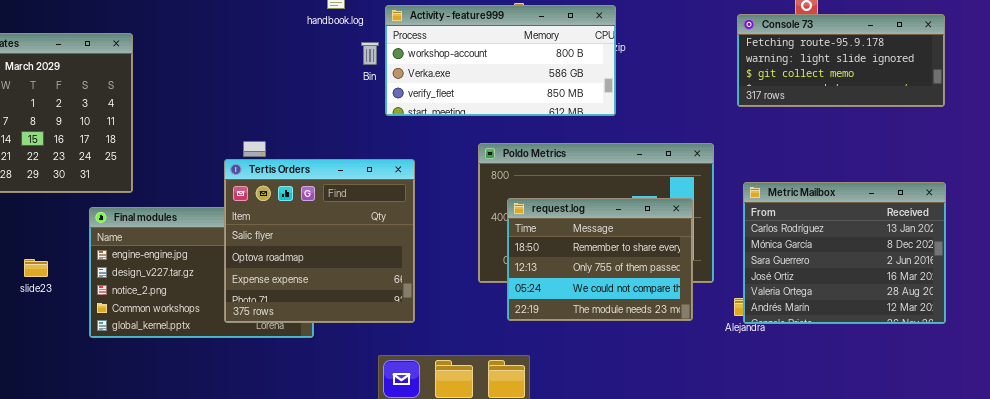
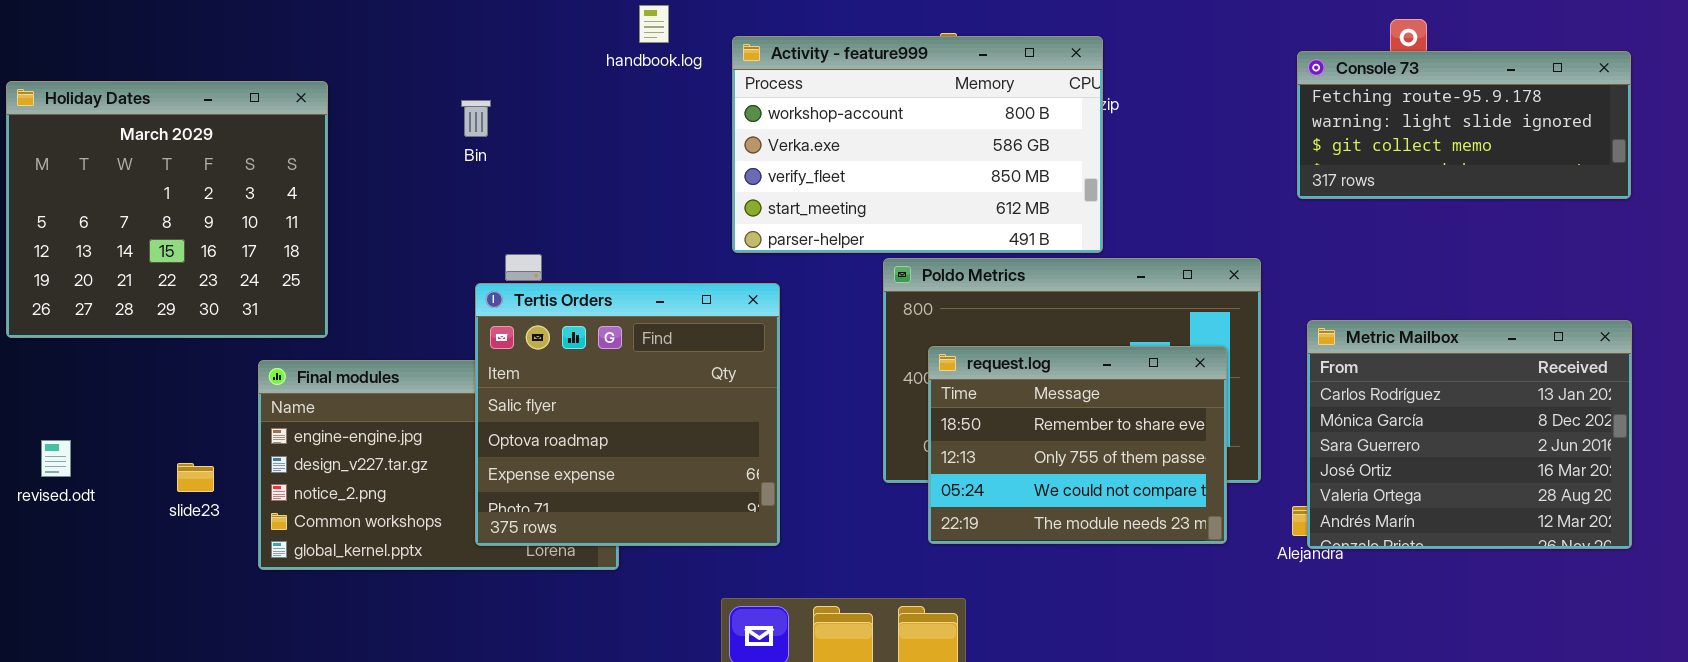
Activity - feature999: [385,5,616,116] -> [732,36,1103,253], resized
Bin: [361,42,379,65] -> [461,100,491,137], moved
slide23: [24,259,48,277] -> [177,463,214,492], moved

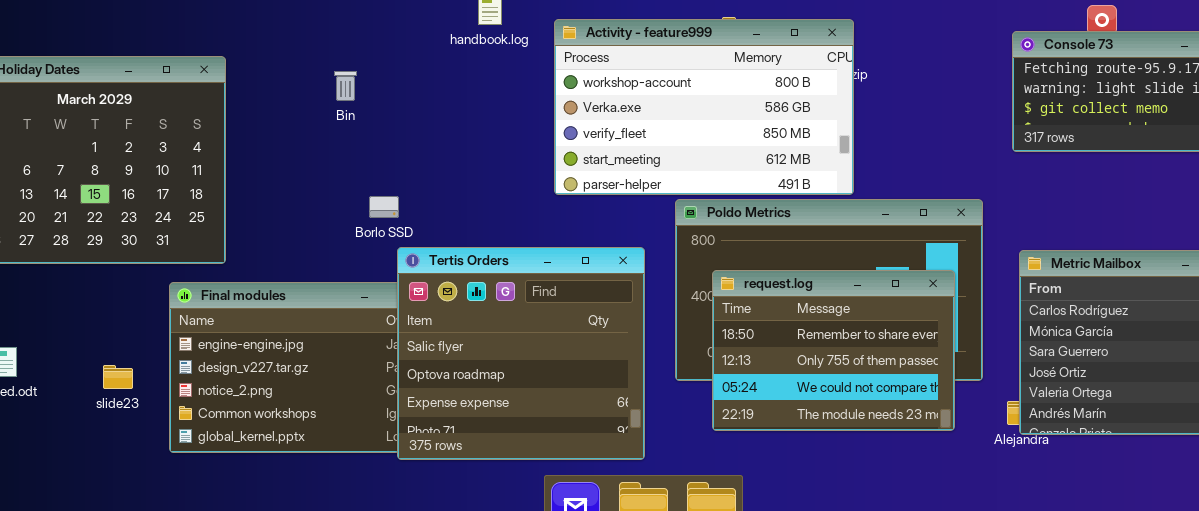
Tertis Orders: [475,283,780,546] -> [397,247,645,460], moved

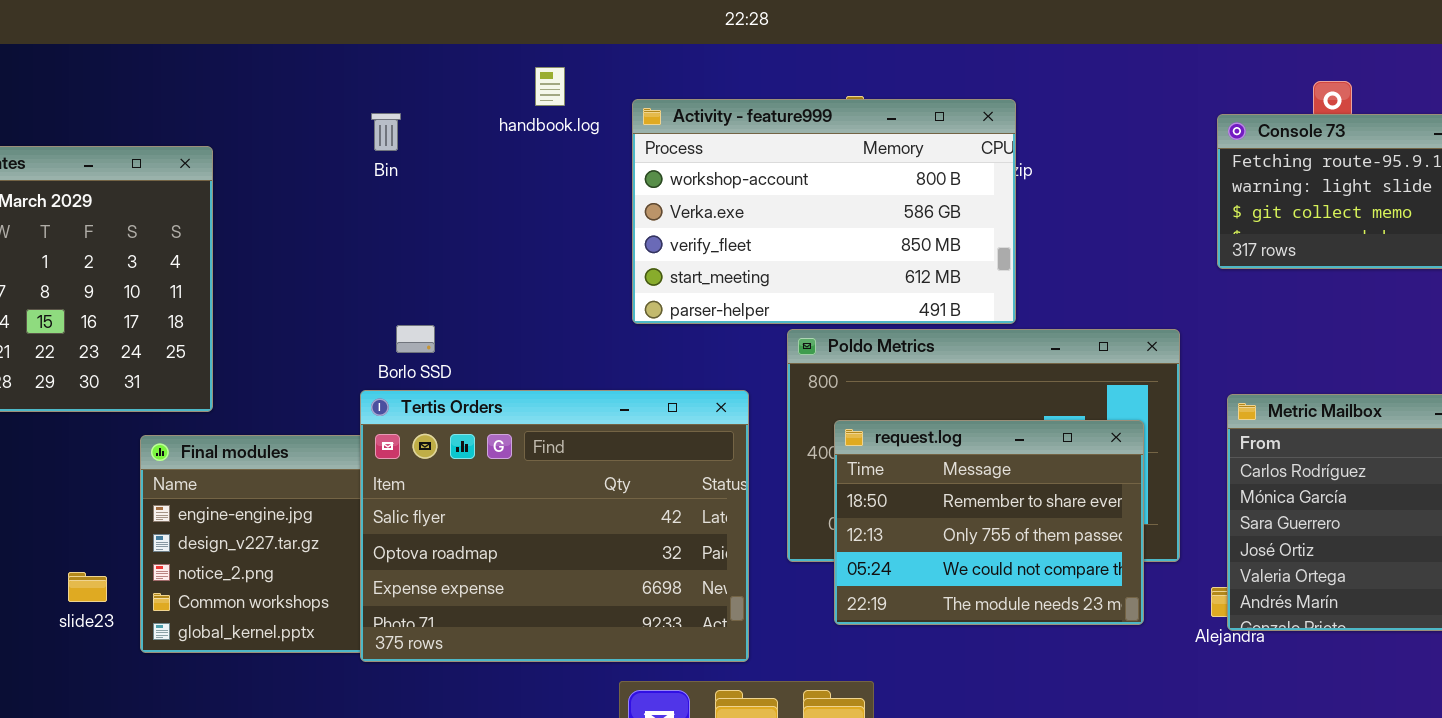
Bin: [334,71,357,101] -> [371,113,401,151], moved
Tertis Orders: [397,247,645,460] -> [360,390,749,662], resized
slide23: [103,365,133,389] -> [68,572,107,602], moved

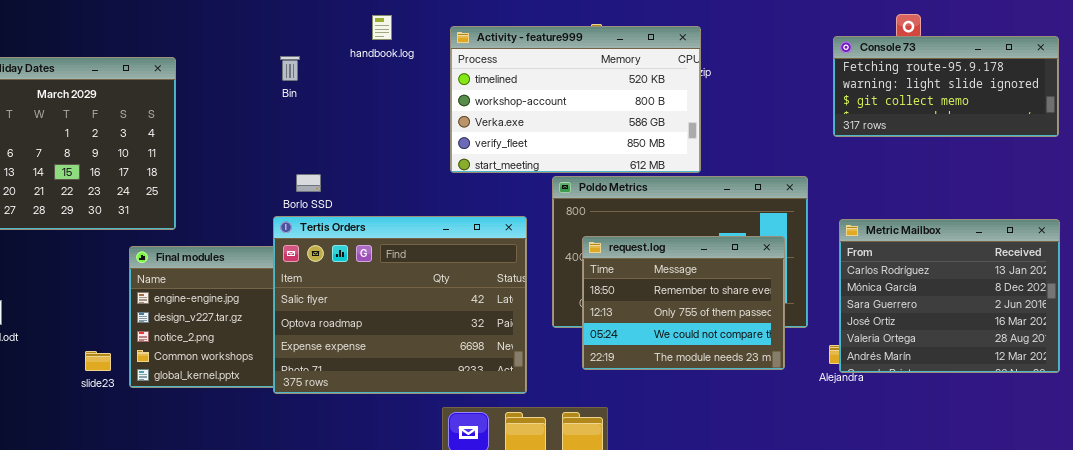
handbook.log: [535,67,565,106] -> [372,15,392,40], moved
Activity - feature999: [632,99,1016,324] -> [450,26,701,173], scrolled up 1 row
Bin: [371,113,401,151] -> [280,56,300,81], moved
slide23: [68,572,107,602] -> [85,351,111,371], moved

